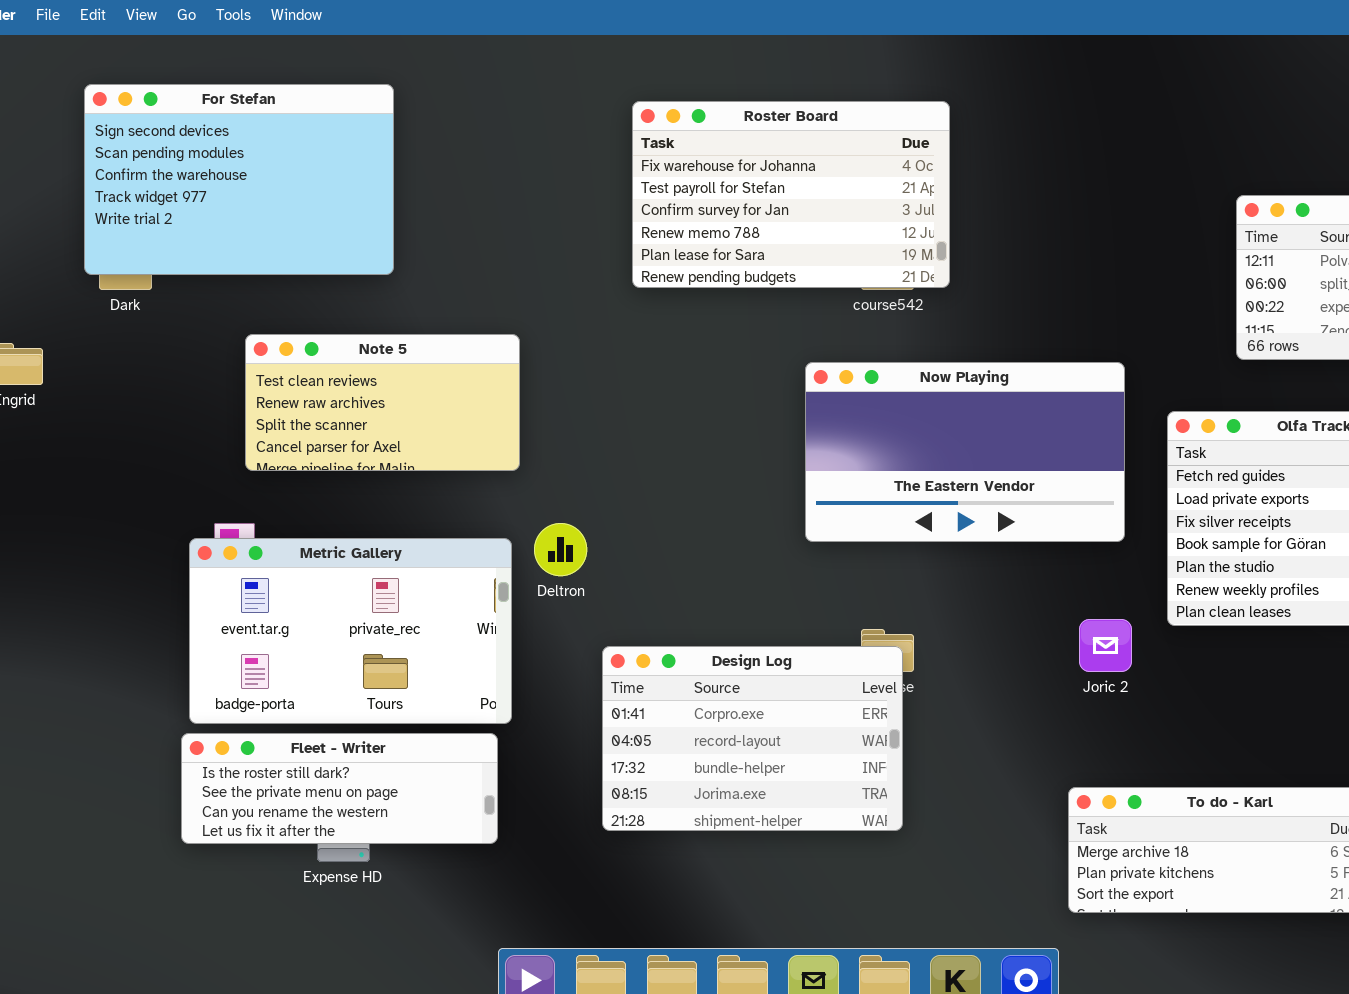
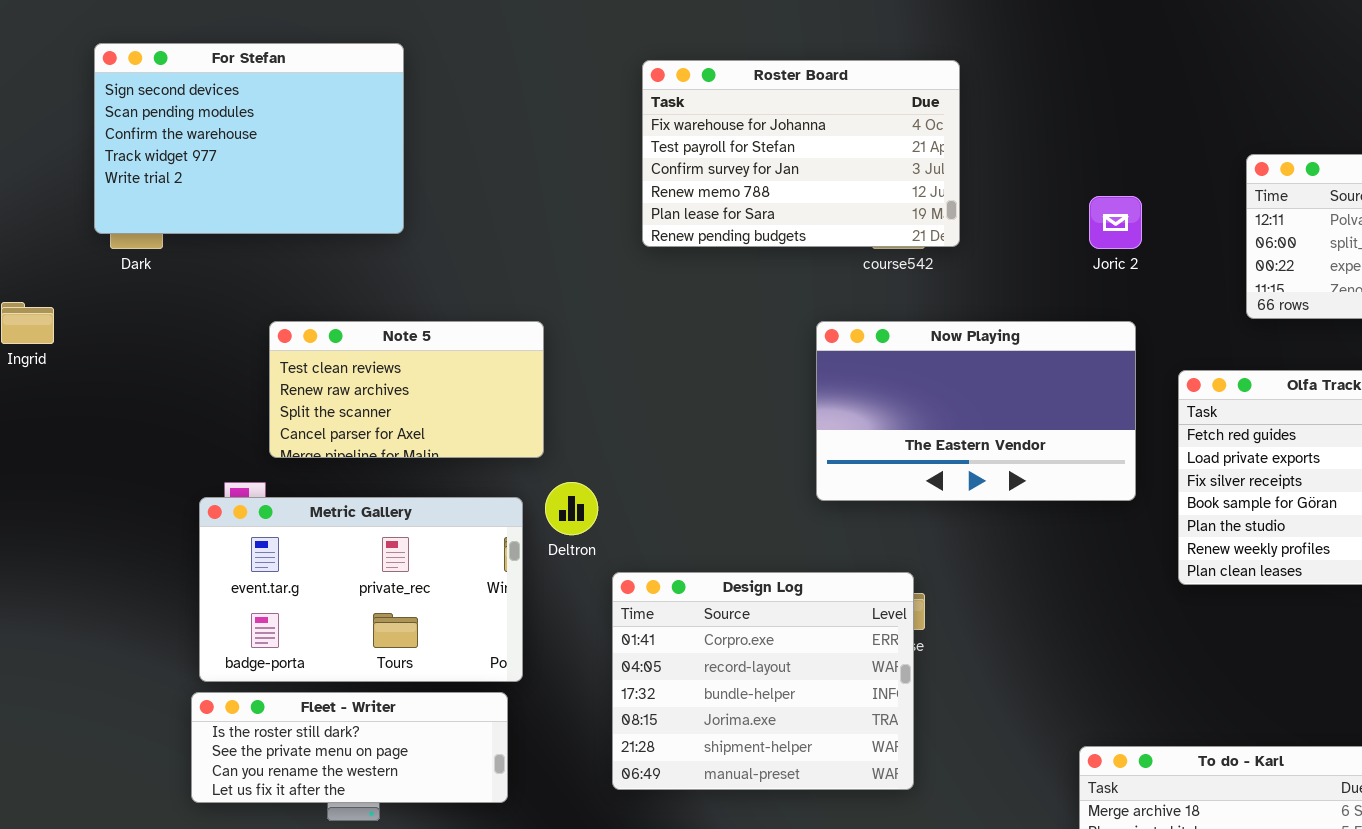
Note 5: [245,334,520,471] -> [269,321,544,458], moved
Joric 2: [1079,619,1132,672] -> [1089,196,1142,249], moved
Design Log: [602,646,903,831] -> [612,572,914,790], resized

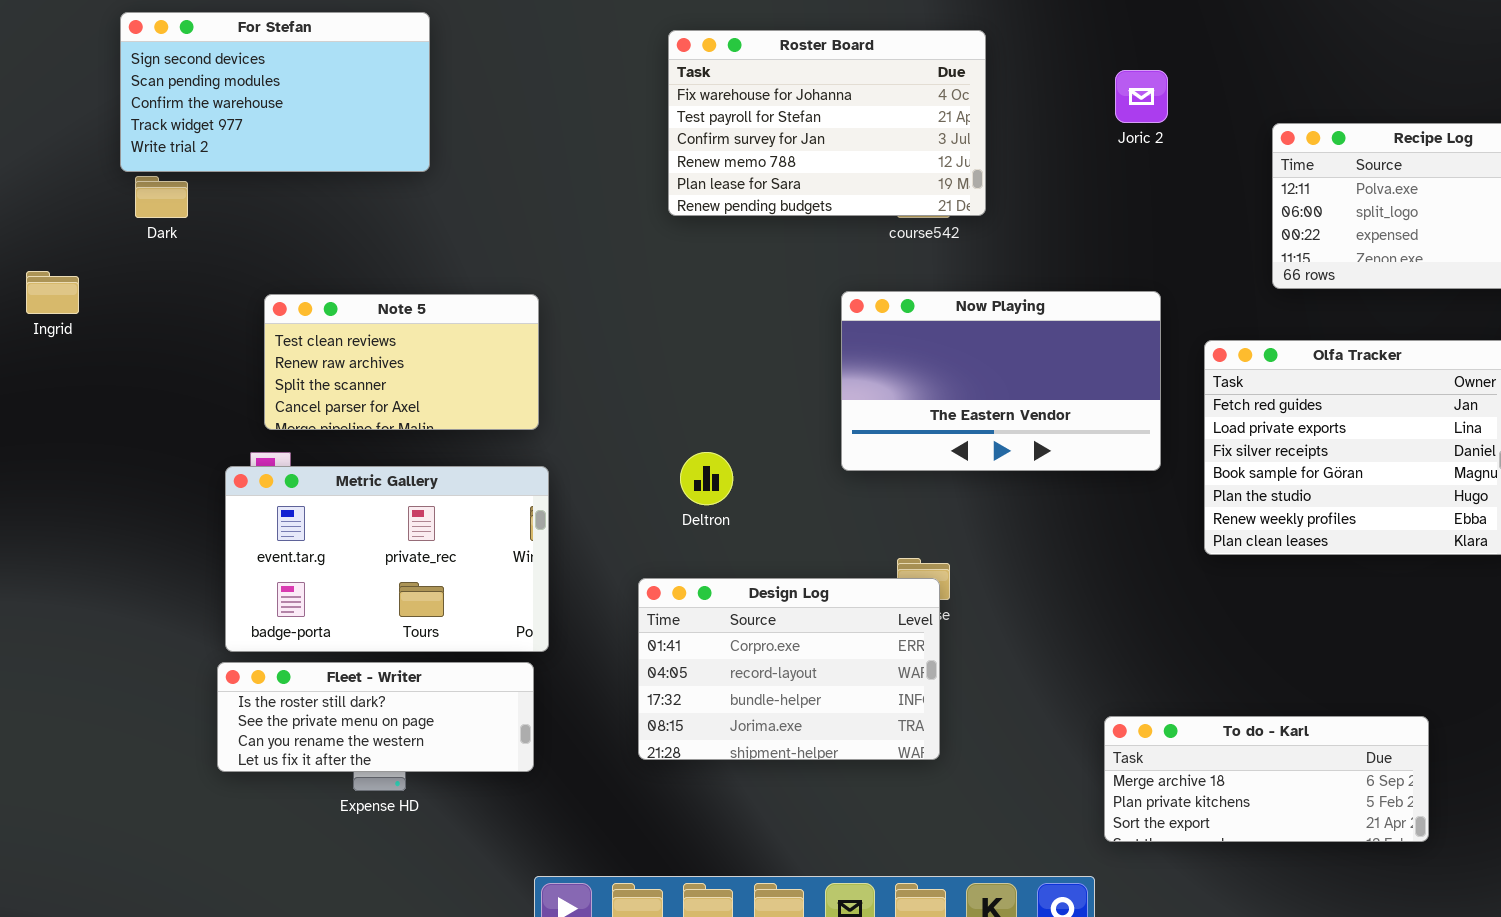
For Stefan: [94,43,404,234] -> [120,12,430,172], resized
Joric 2: [1089,196,1142,249] -> [1115,70,1168,123], moved
Note 5: [269,321,544,458] -> [264,294,539,430], moved
Deltron: [545,482,598,535] -> [680,452,733,505], moved
Design Log: [612,572,914,790] -> [638,578,940,760], resized

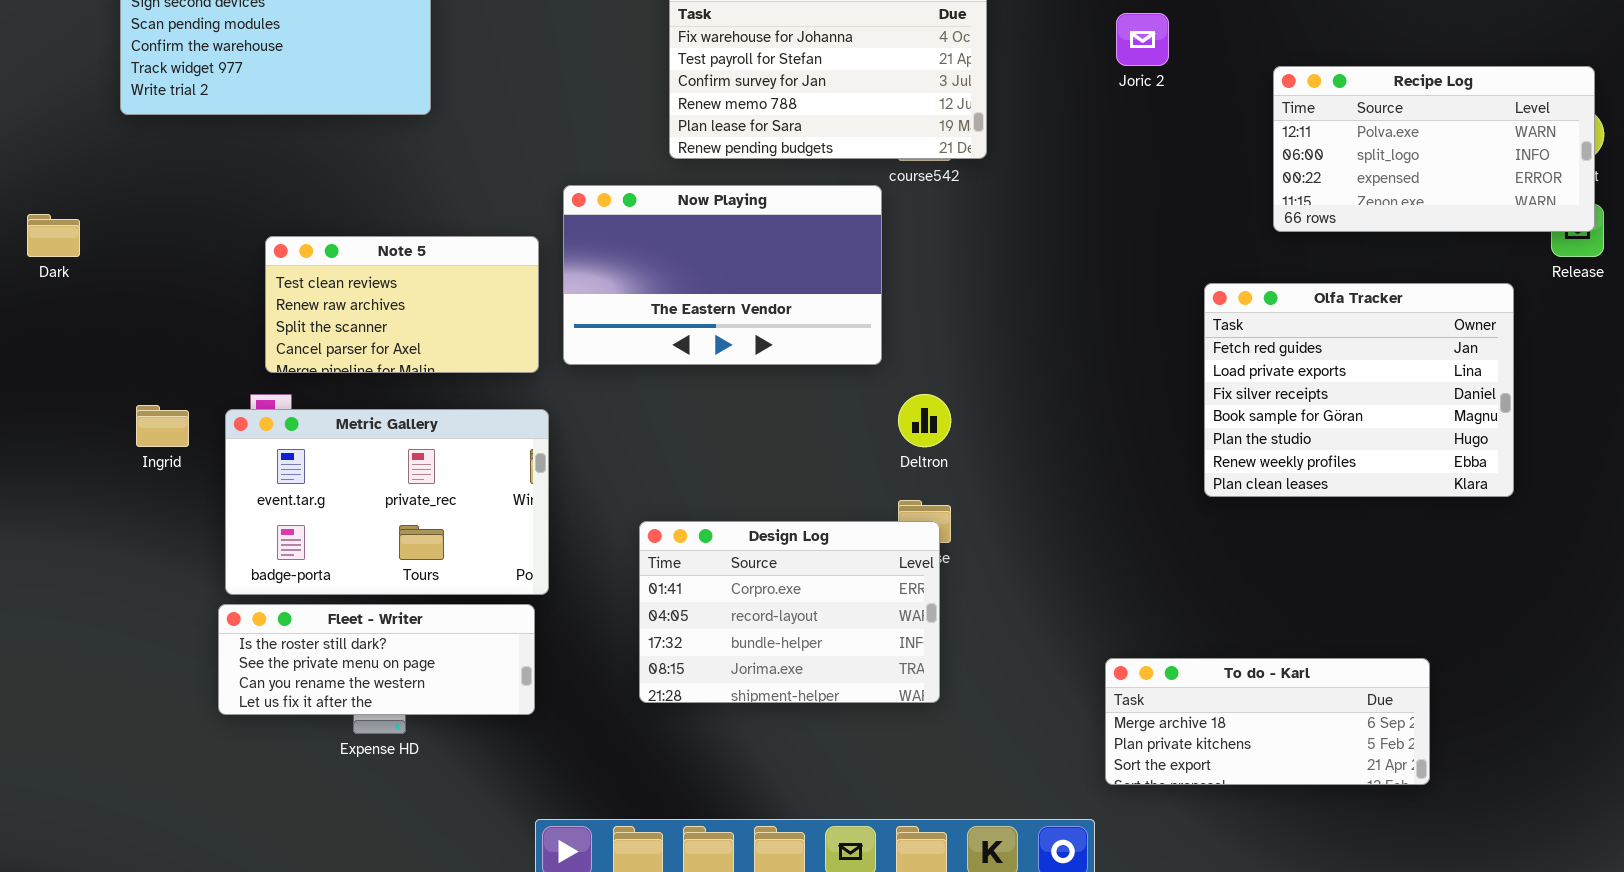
Dark: [135,176,188,218] -> [27,214,80,257], moved
Ingrid: [26,271,79,314] -> [136,405,189,447], moved
Now Playing: [841,291,1161,471] -> [563,185,882,365], moved
Deltron: [680,452,733,505] -> [898,394,951,447], moved

